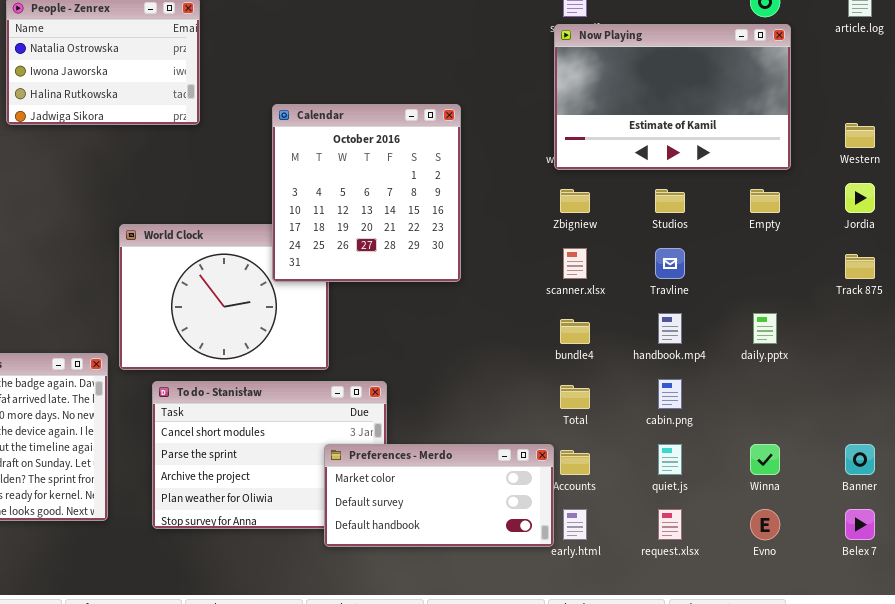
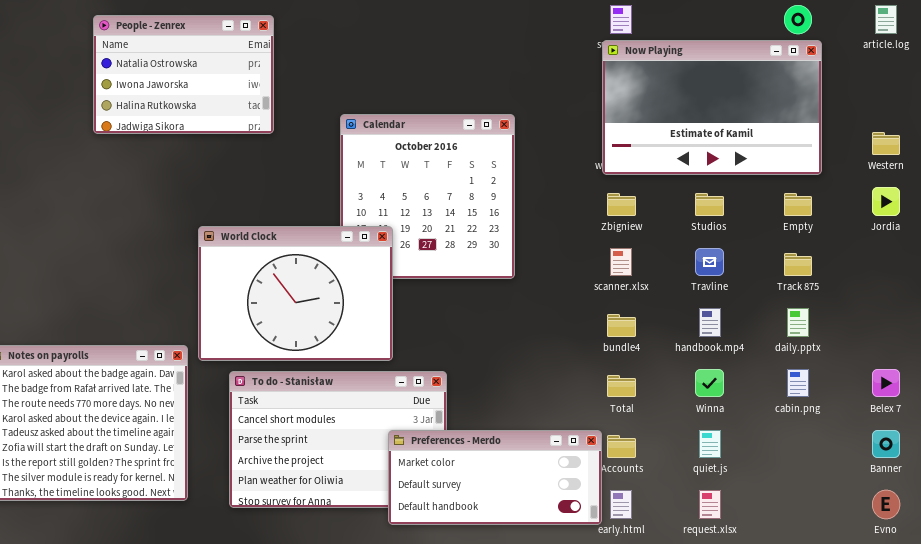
World Clock: [119,224,329,370] -> [198,226,393,361], raised
Track 875: [845,254,875,279] -> [784,253,812,276], moved
cabin.png: [658,379,682,409] -> [787,369,809,397], moved
Winna: [750,444,780,475] -> [695,369,724,397], moved
Evno: [750,509,780,540] -> [872,490,900,519], moved
Belex 7: [845,509,875,540] -> [872,369,900,397], moved

